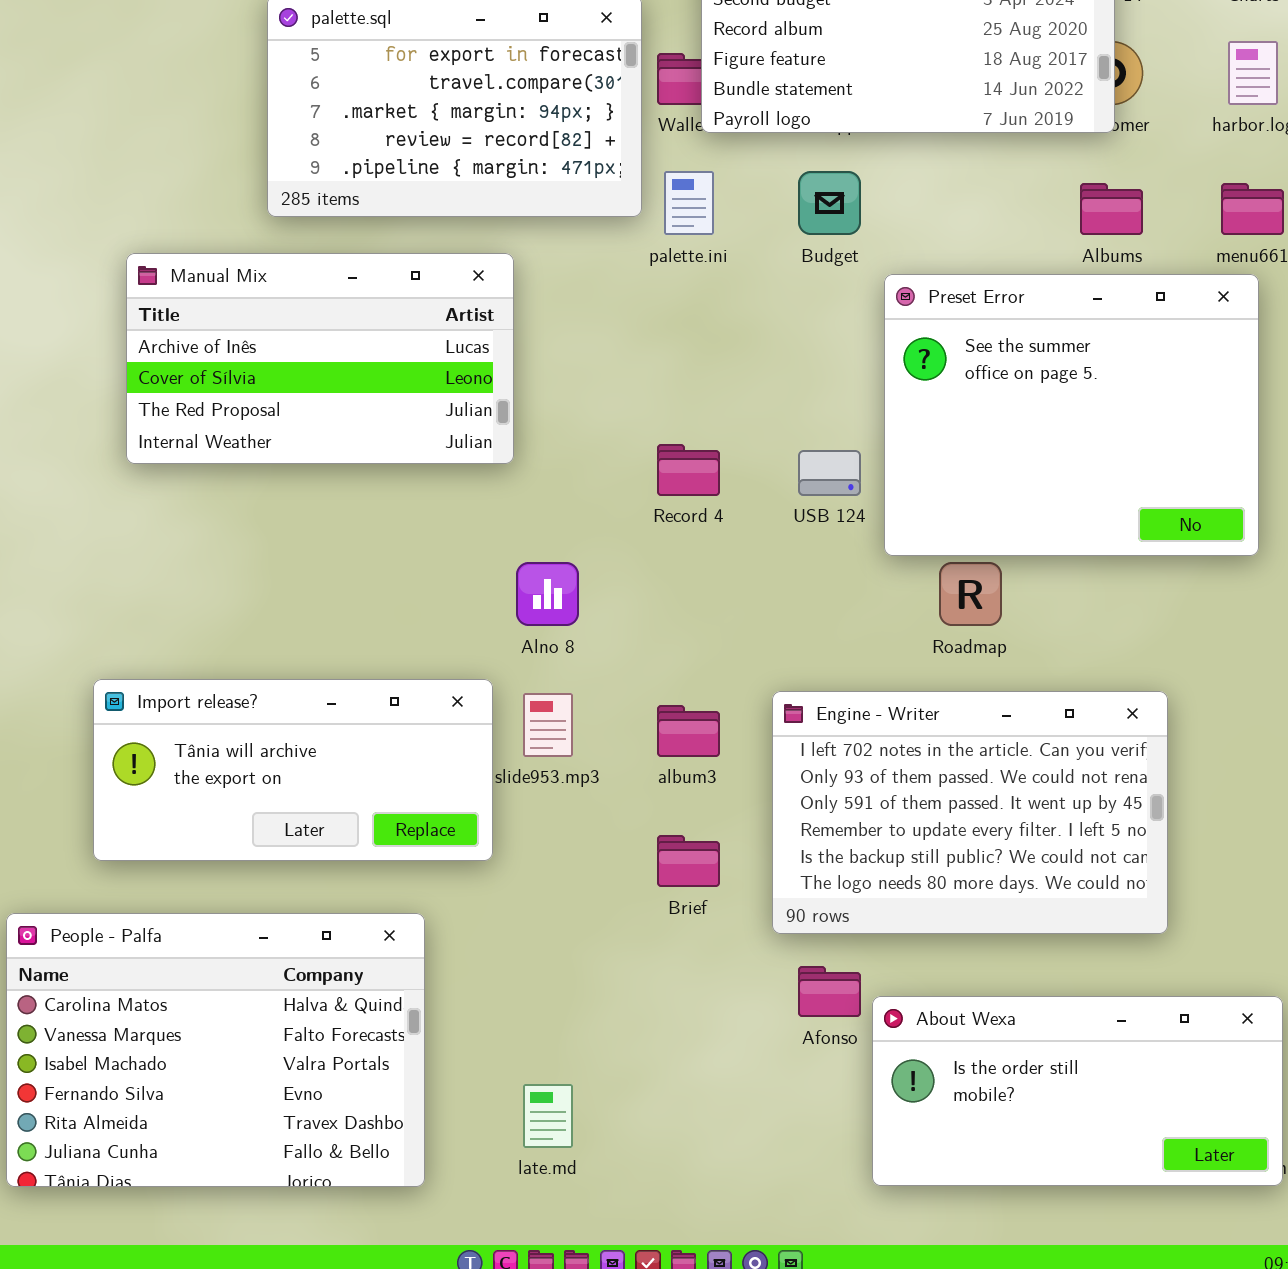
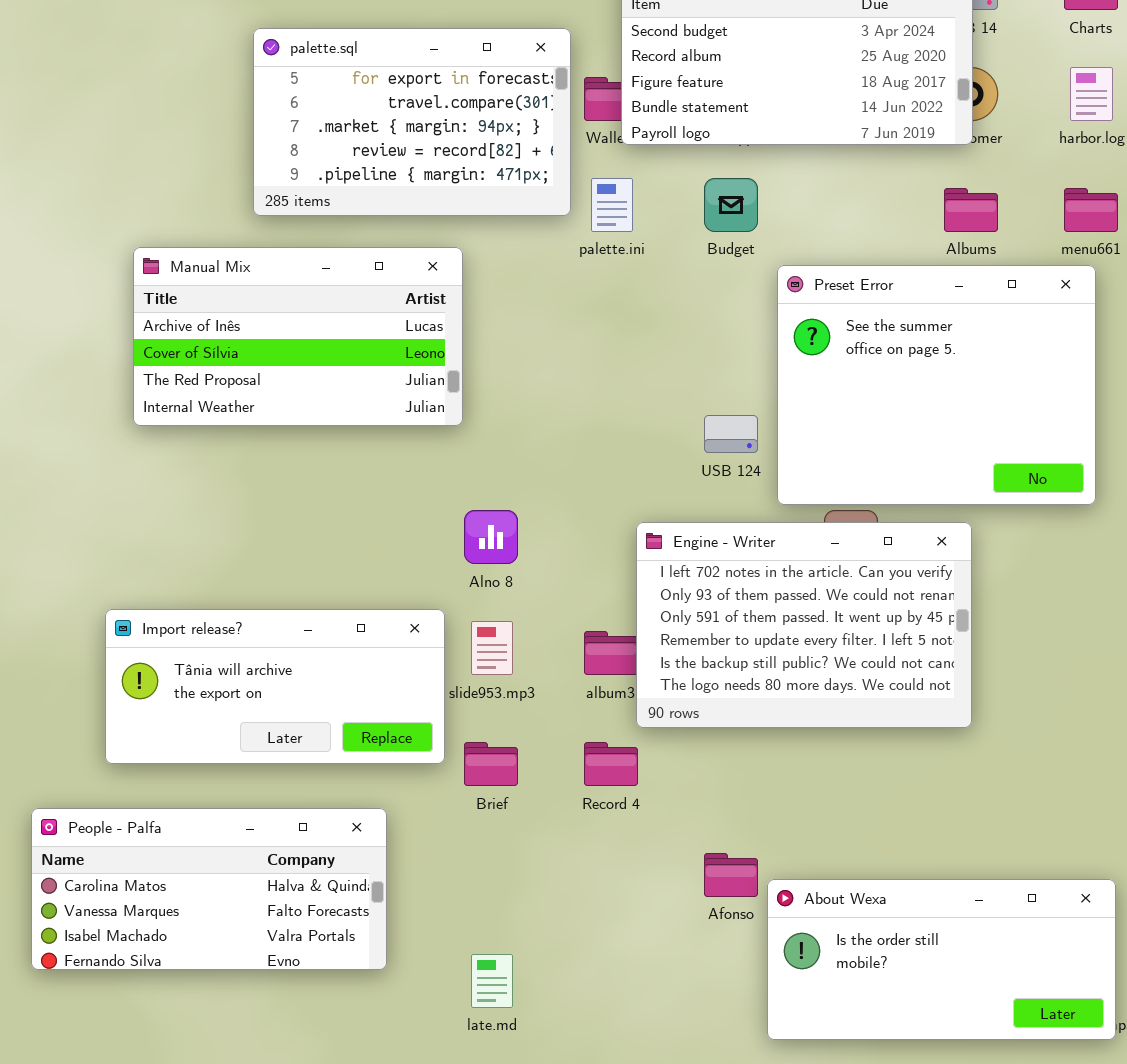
Record 4: [657,444,720,496] -> [584,742,638,786], moved
Engine - Writer: [772,691,1168,934] -> [636,522,972,728], moved
Brief: [657,835,720,887] -> [464,742,518,786], moved
People - Palfa: [6,913,425,1187] -> [31,808,387,970], resized

